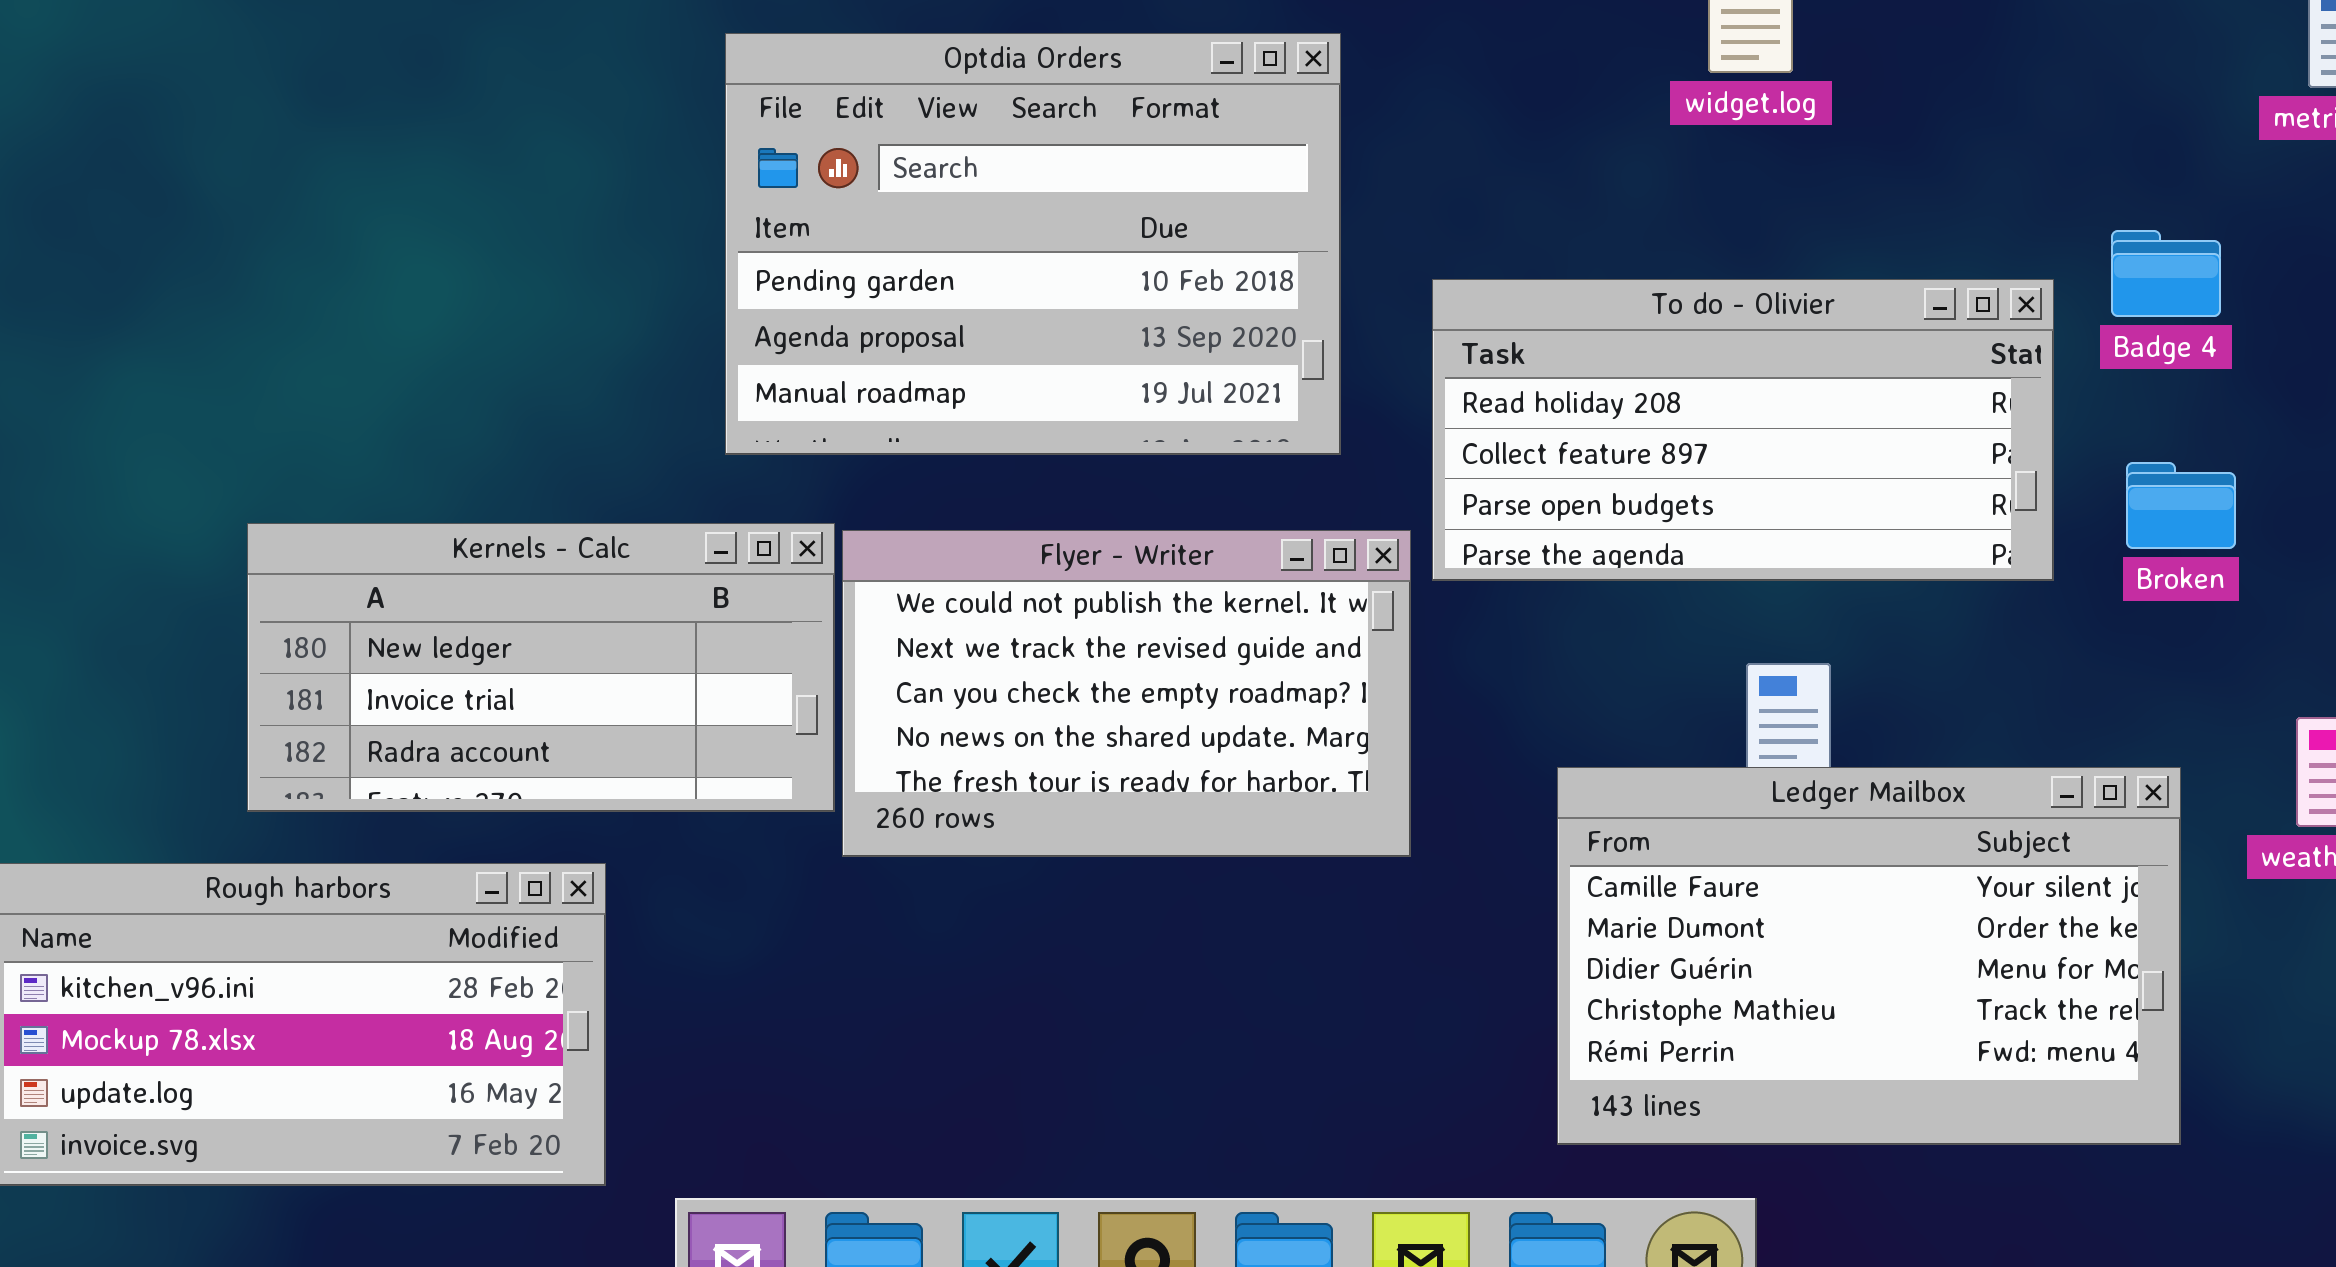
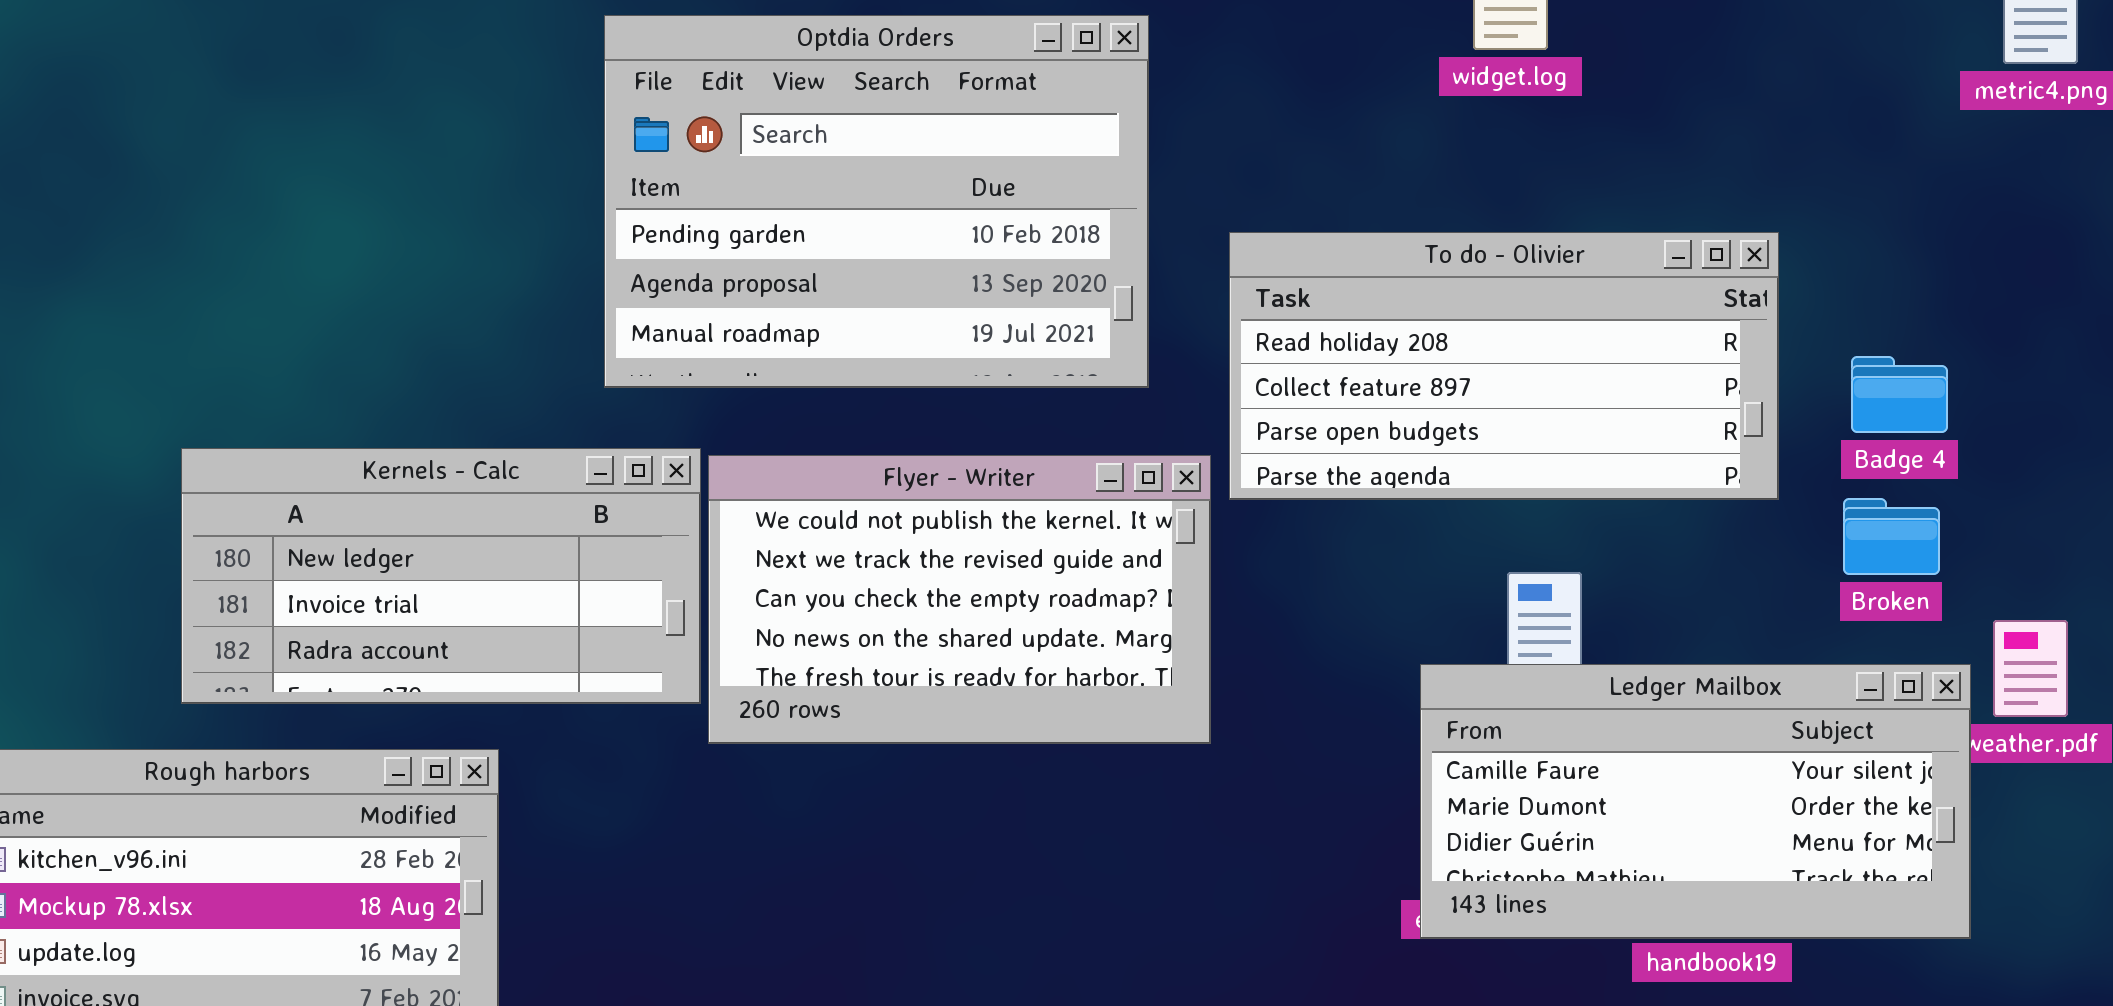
Badge 4: [2111,230,2221,317] -> [1851,356,1948,433], moved
Broken: [2126,462,2236,549] -> [1843,498,1940,575], moved
Ledger Mailbox: [1557,767,2181,1145] -> [1420,664,1971,939], moved, resized

